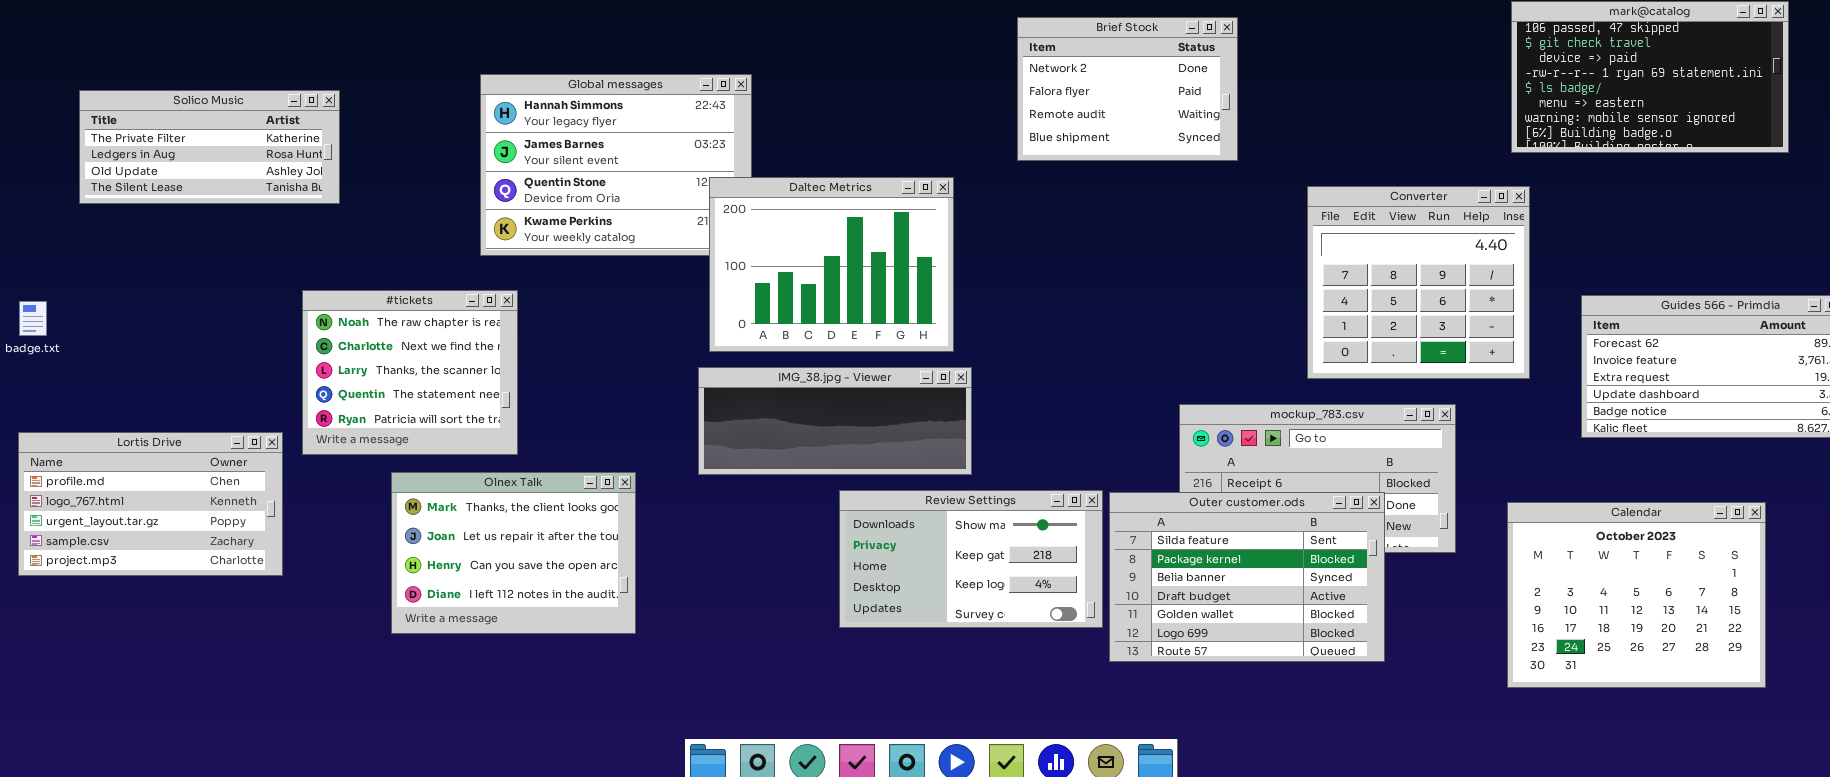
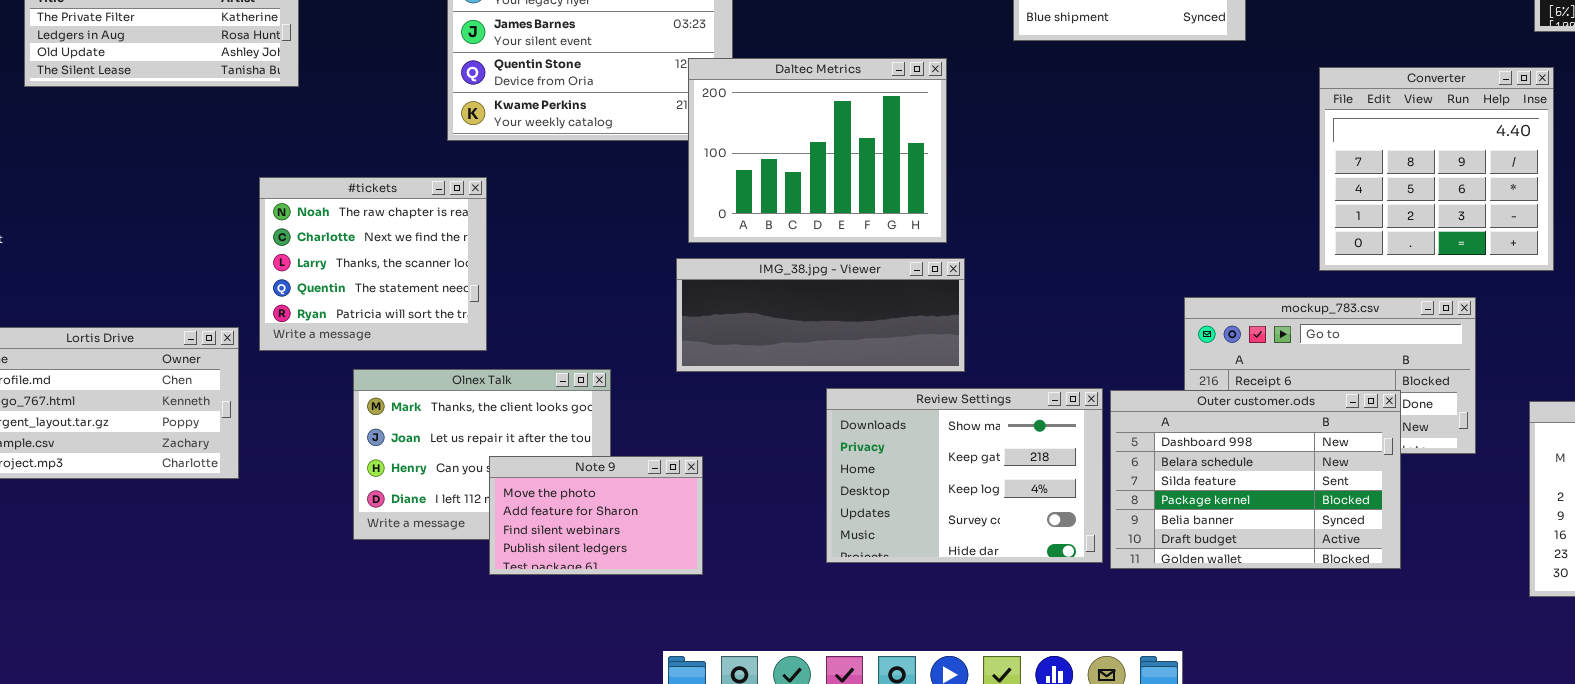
Review Settings: [839,490,1103,628] -> [826,388,1103,563], resized
Outer customer.ods: [1109,492,1385,662] -> [1110,390,1401,569], scrolled up 2 rows
Note 9: none -> [489,456,703,575], opened

